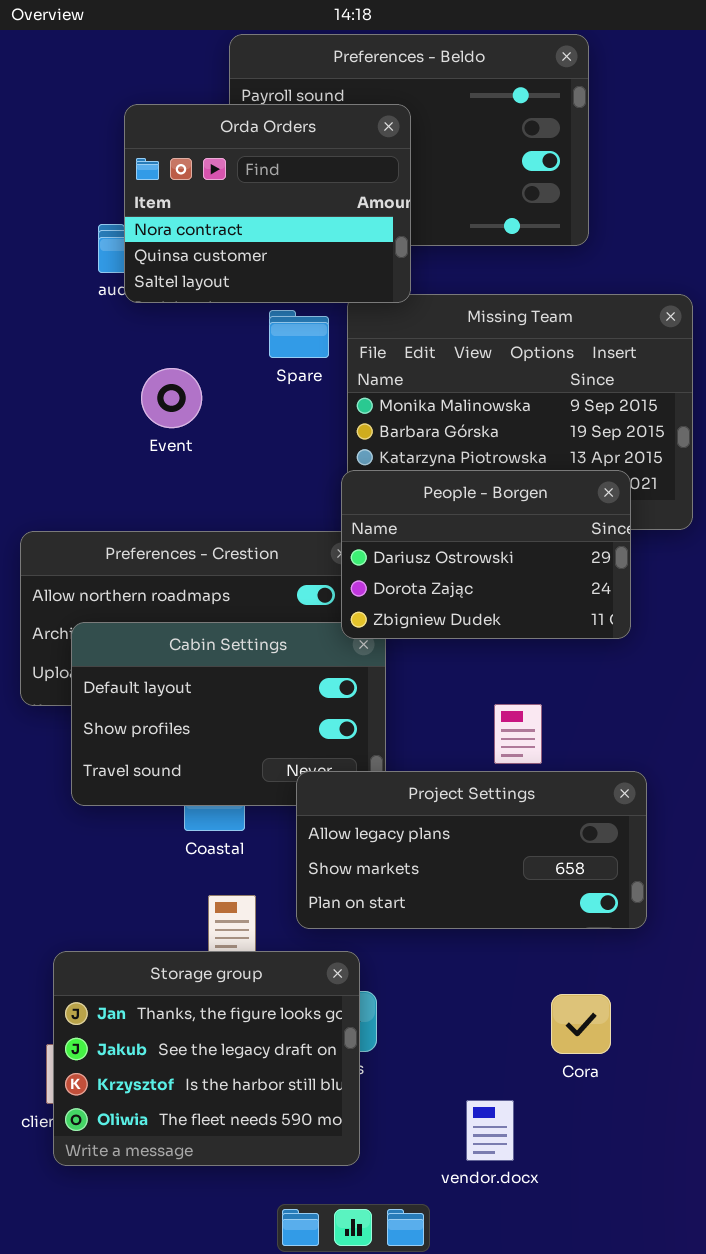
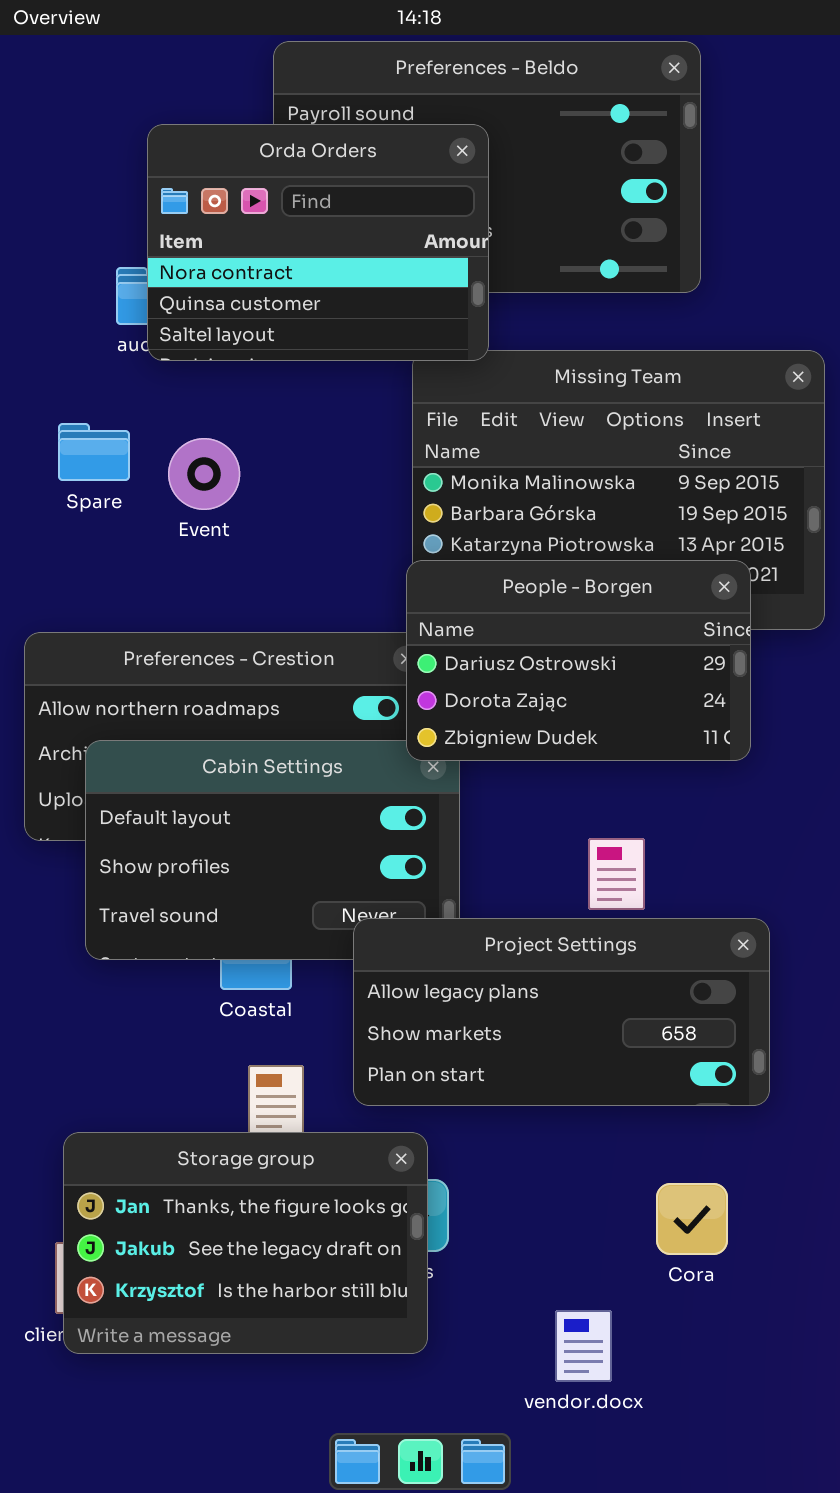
Spare: [269,310,329,358] -> [58,423,130,481], moved
Storage group: [53,951,360,1166] -> [63,1132,428,1354], resized

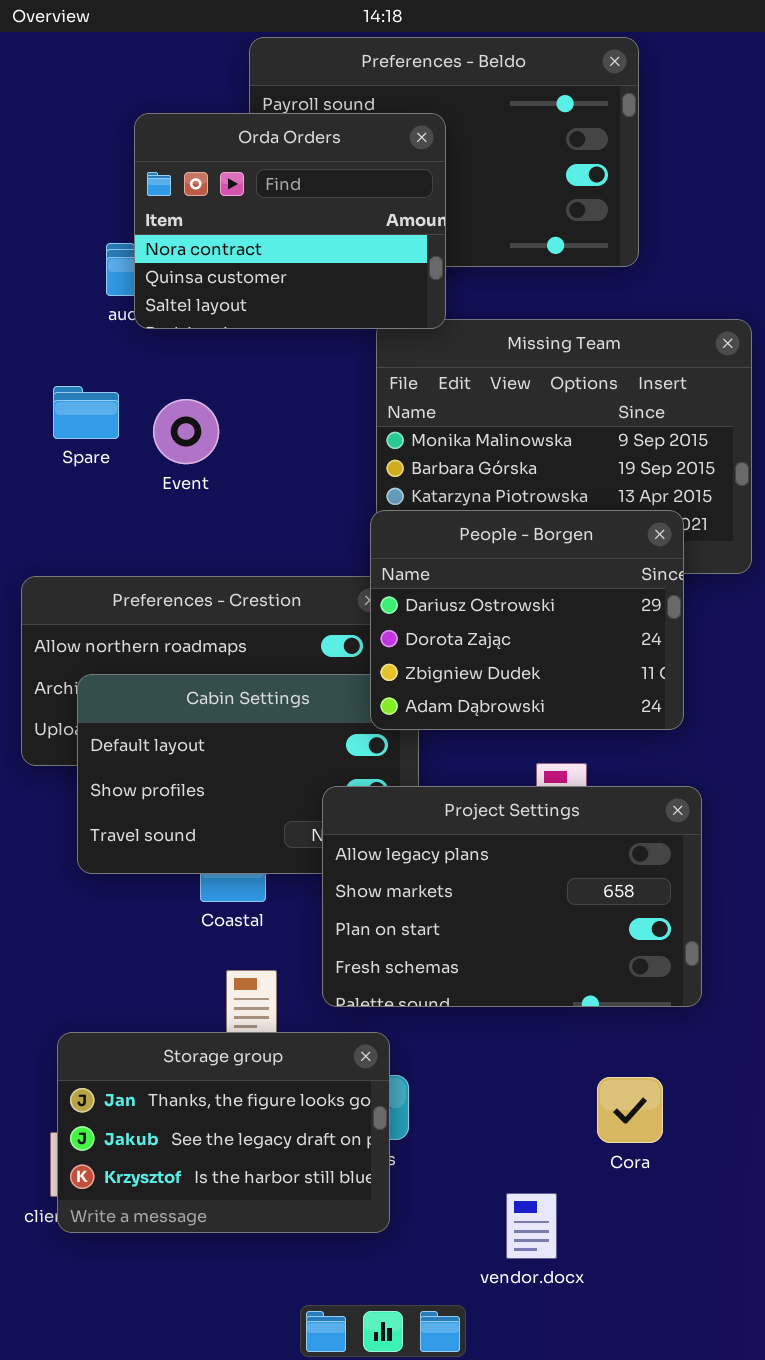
People - Borgen: [406,560,751,761] -> [370,510,684,730], resized
Project Settings: [353,918,770,1106] -> [322,786,702,1007], resized

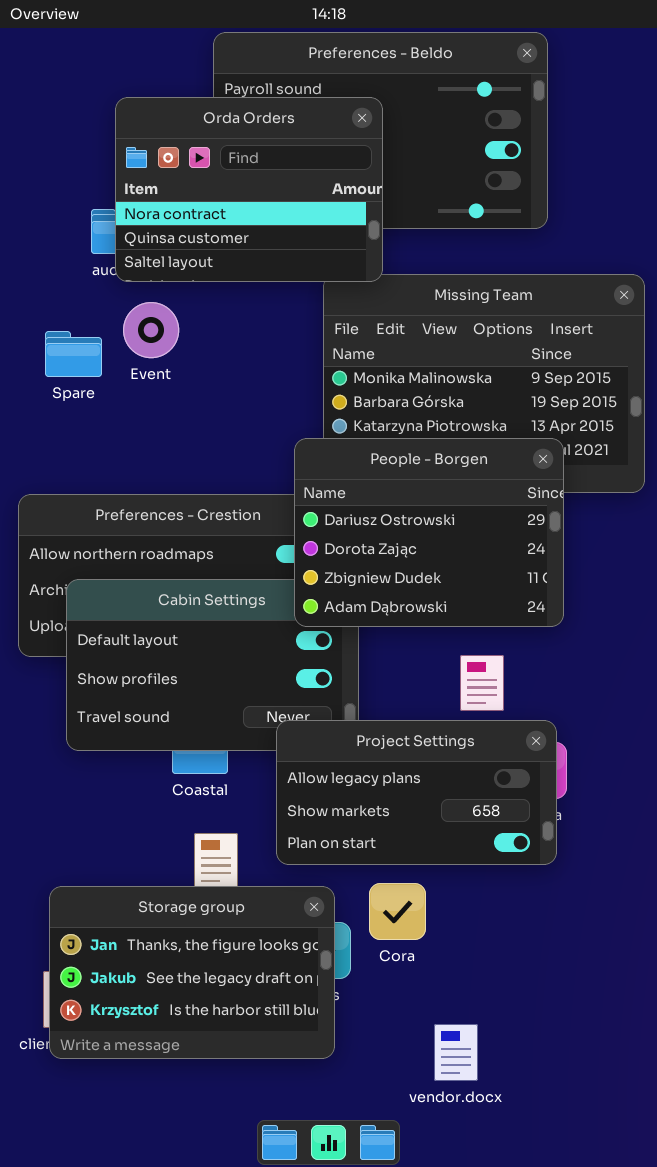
Event: [153,399,219,464] -> [123,302,179,358], moved
People - Borgen: [370,510,684,730] -> [294,438,564,627], moved
Project Settings: [322,786,702,1007] -> [276,720,557,865], resized
Cora: [597,1077,663,1143] -> [369,883,426,940], moved

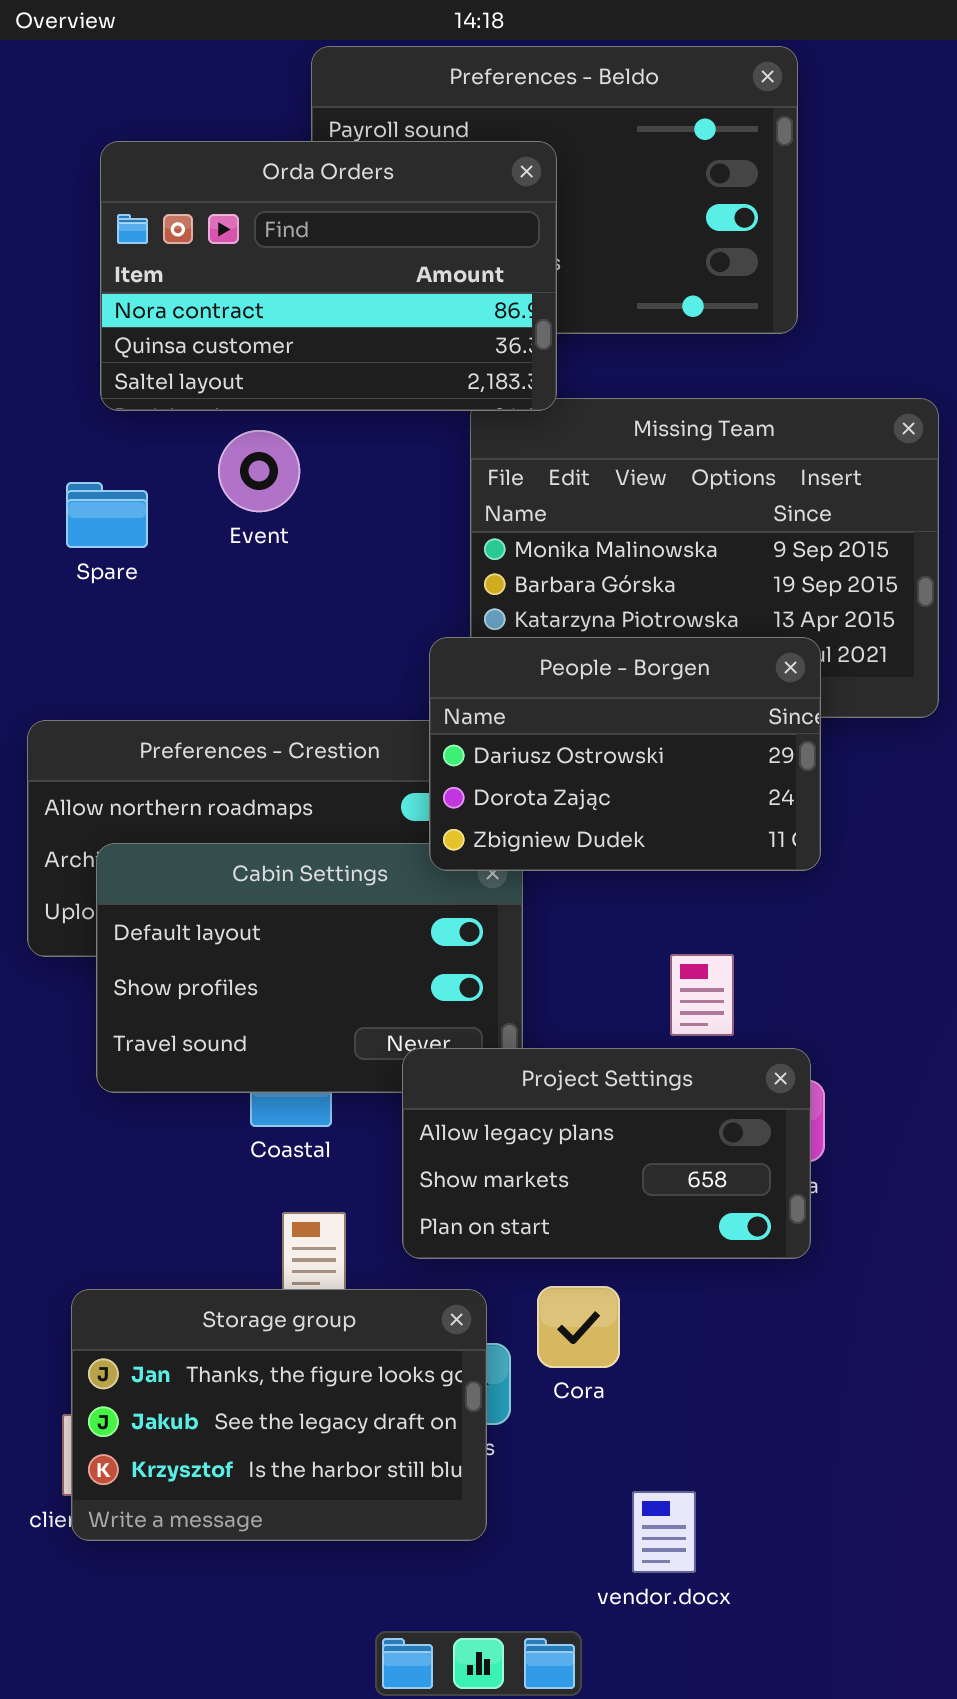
Orda Orders: [115,97,383,282] -> [100,141,557,411], resized
Event: [123,302,179,358] -> [218,430,300,512], moved
People - Borgen: [294,438,564,627] -> [429,637,821,871], resized

